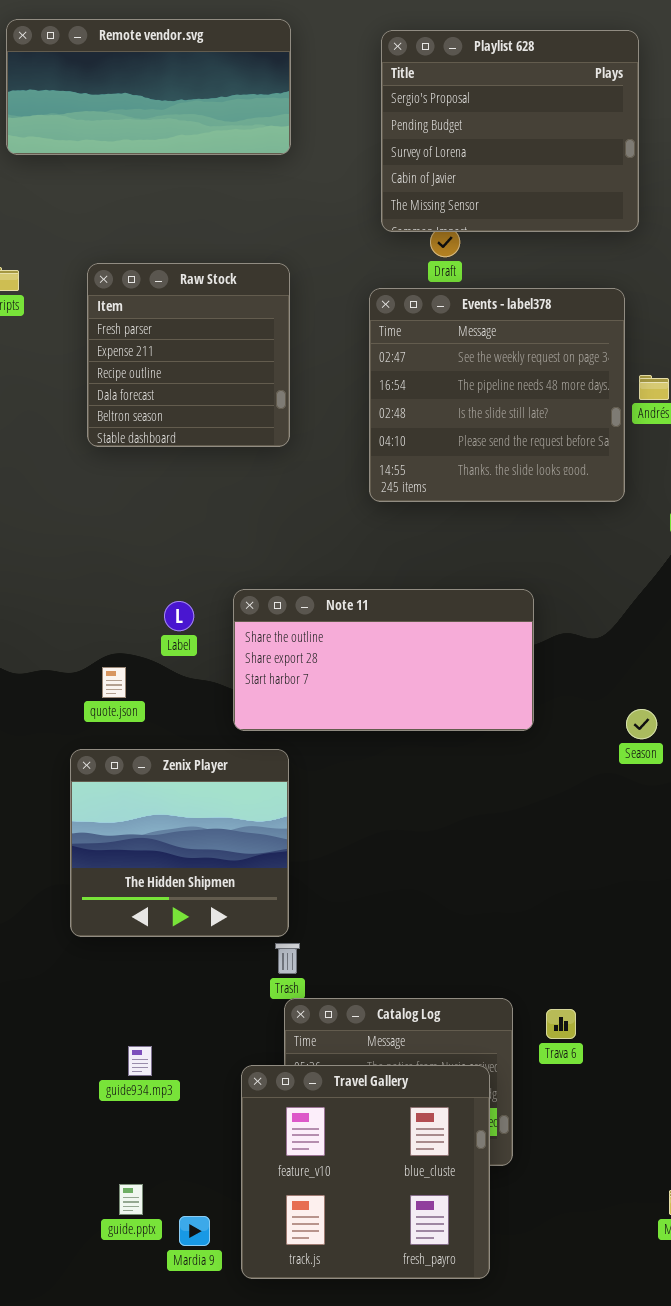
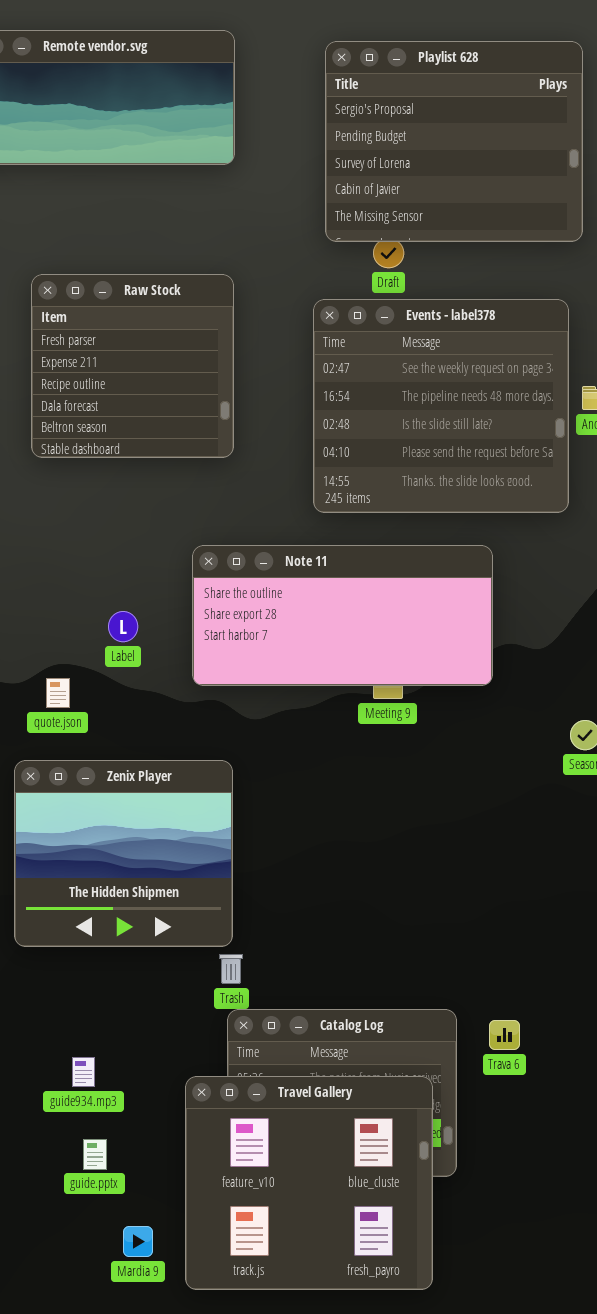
Note 11: [233,589,534,731] -> [192,545,493,686], moved
guide.pptx: [119,1184,143,1215] -> [83,1139,107,1170], moved

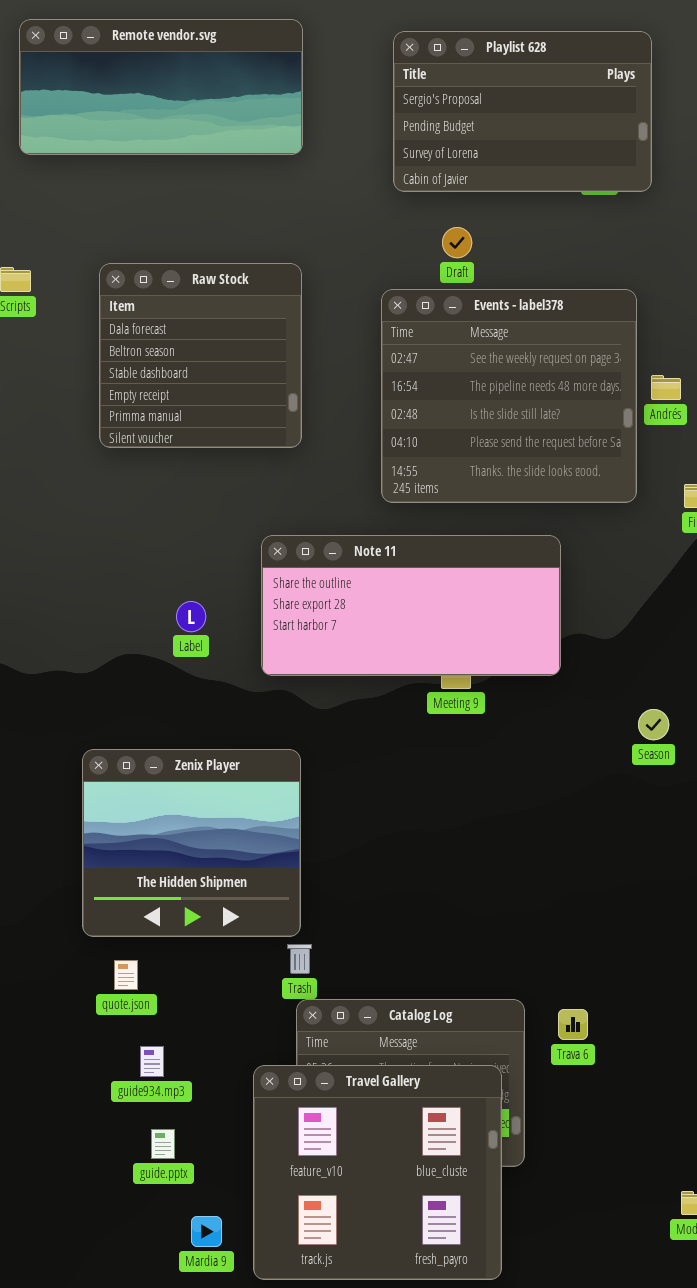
Playlist 628: [325,41,583,242] -> [393,31,652,192], resized
Raw Stock: [31,274,234,458] -> [99,263,302,448], scrolled down 3 rows
quote.json: [46,678,70,708] -> [114,960,138,990], moved

